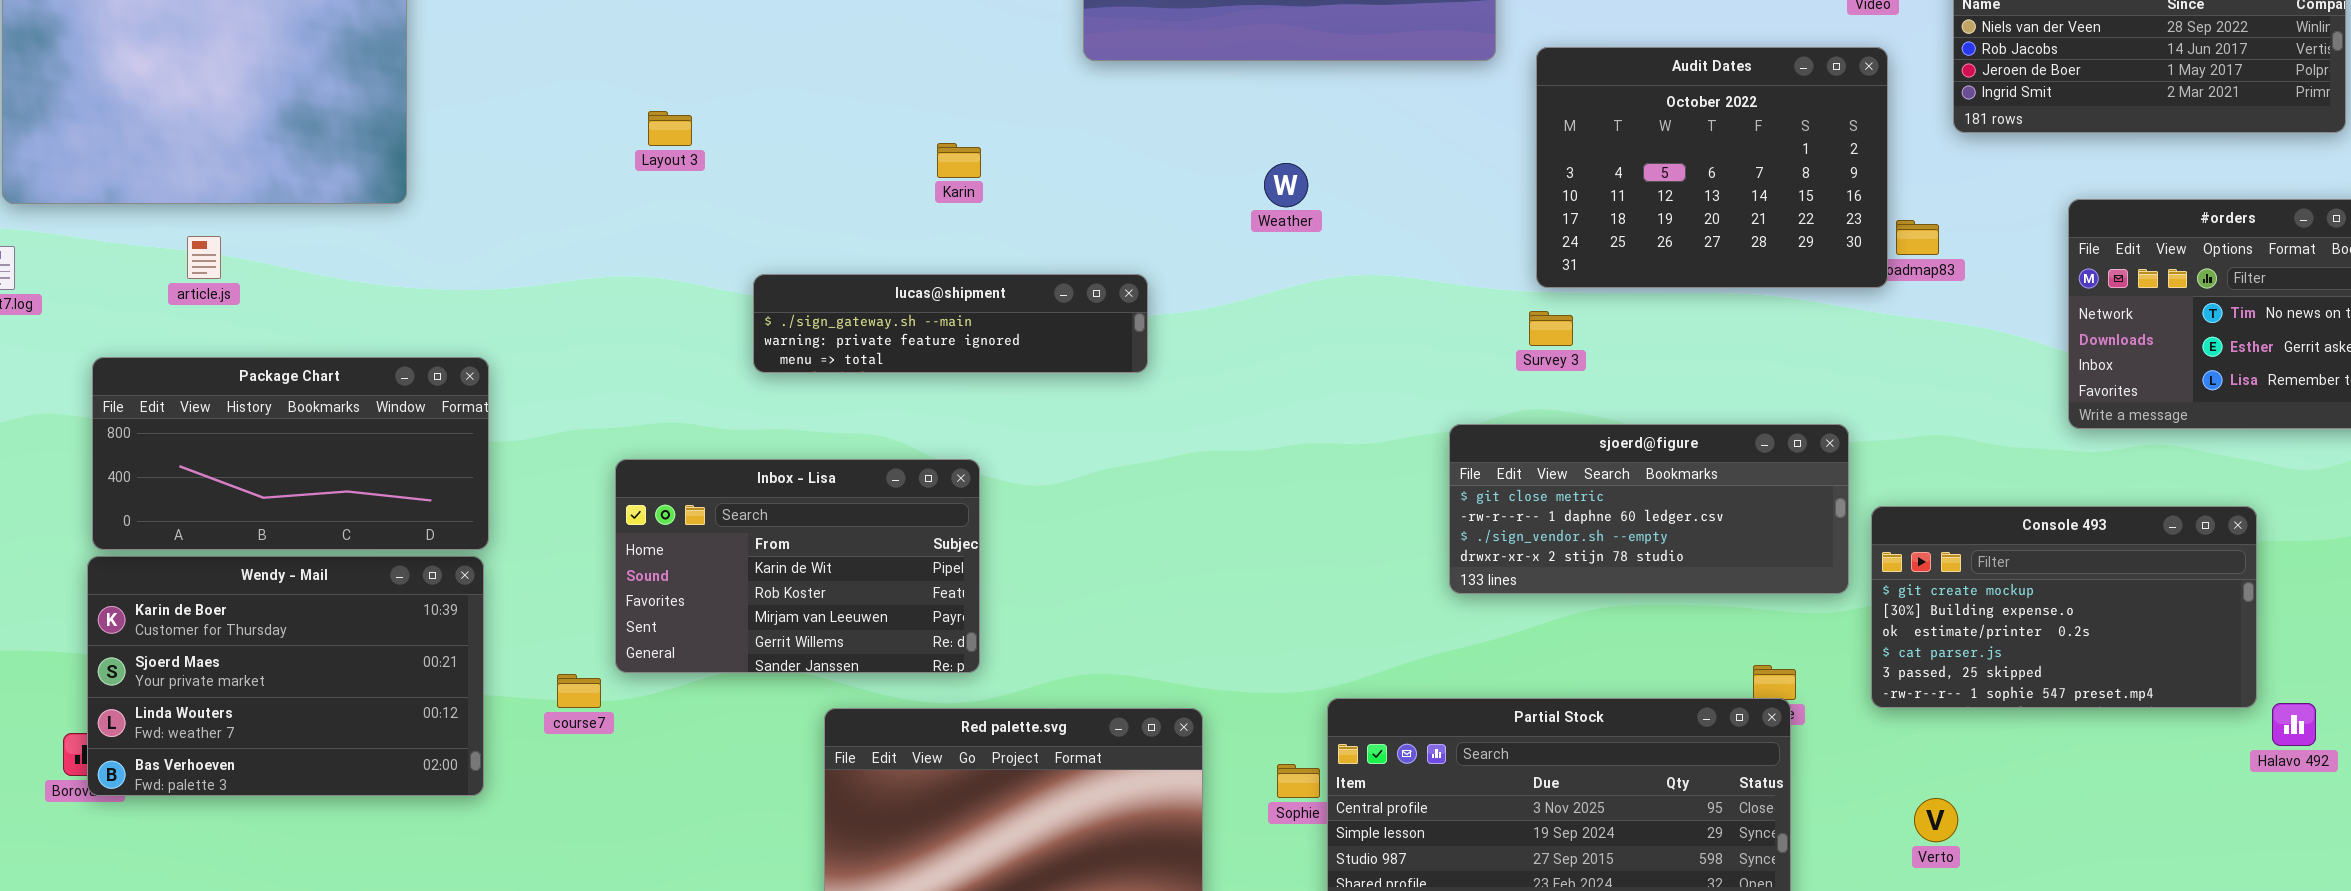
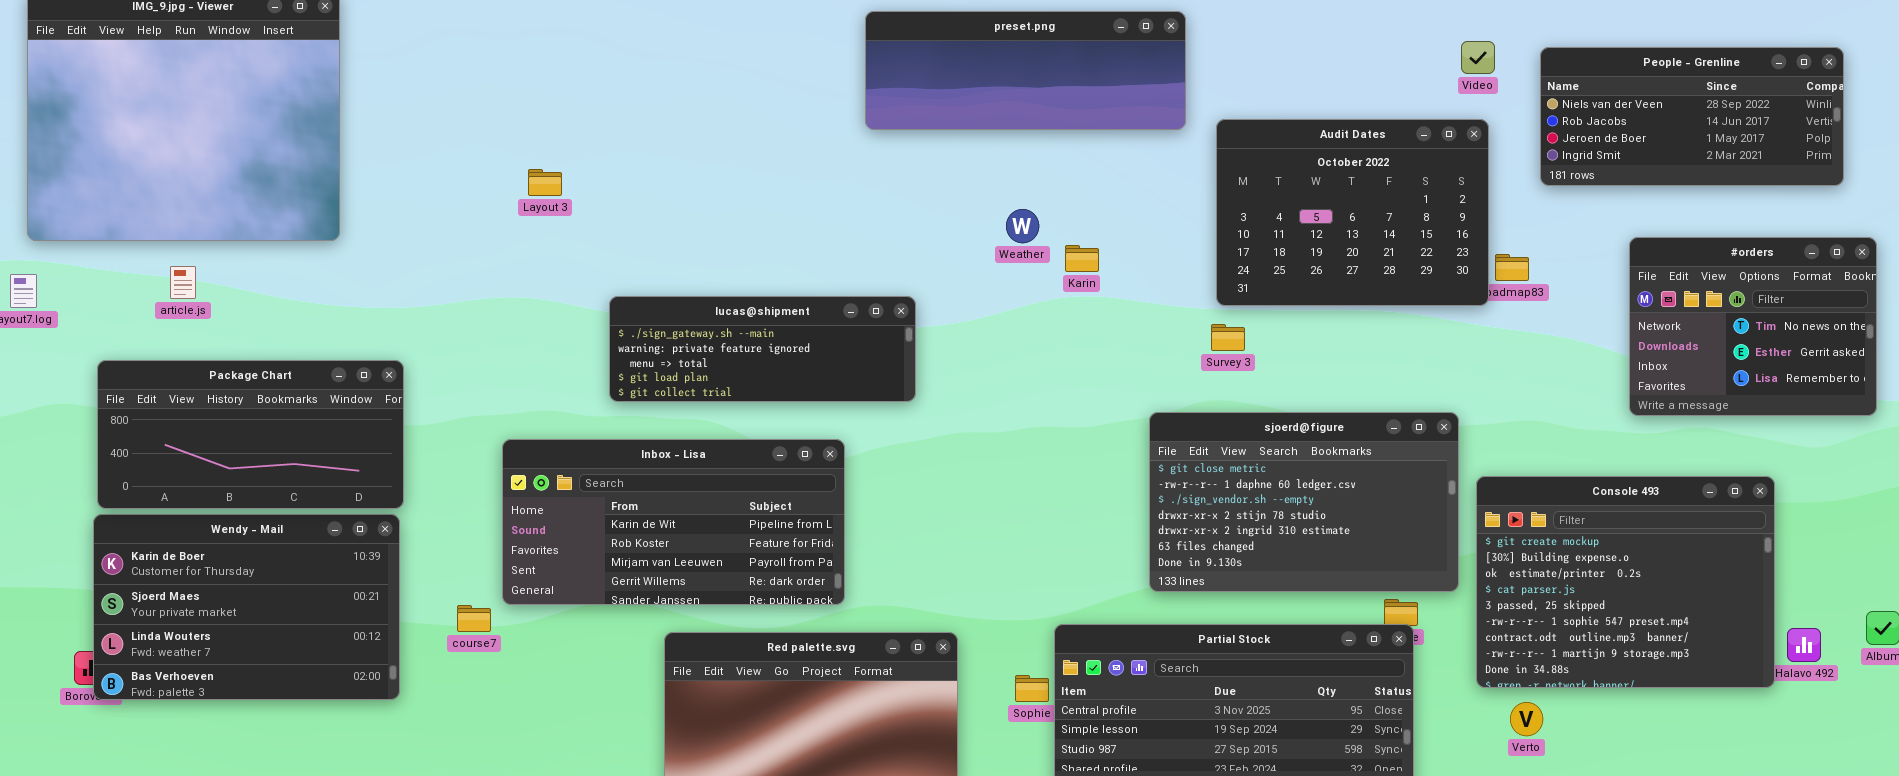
Karin: [937,143,981,178] -> [1065,245,1099,272], moved
lucas@shipment: [753,274,1148,373] -> [609,296,916,402], resized
sjoerd@figure: [1449,424,1849,594] -> [1149,412,1459,592], resized
Inbox - Lisa: [615,459,980,673] -> [502,439,845,605], resized
Console 493: [1871,506,2257,708] -> [1476,476,1775,688], resized

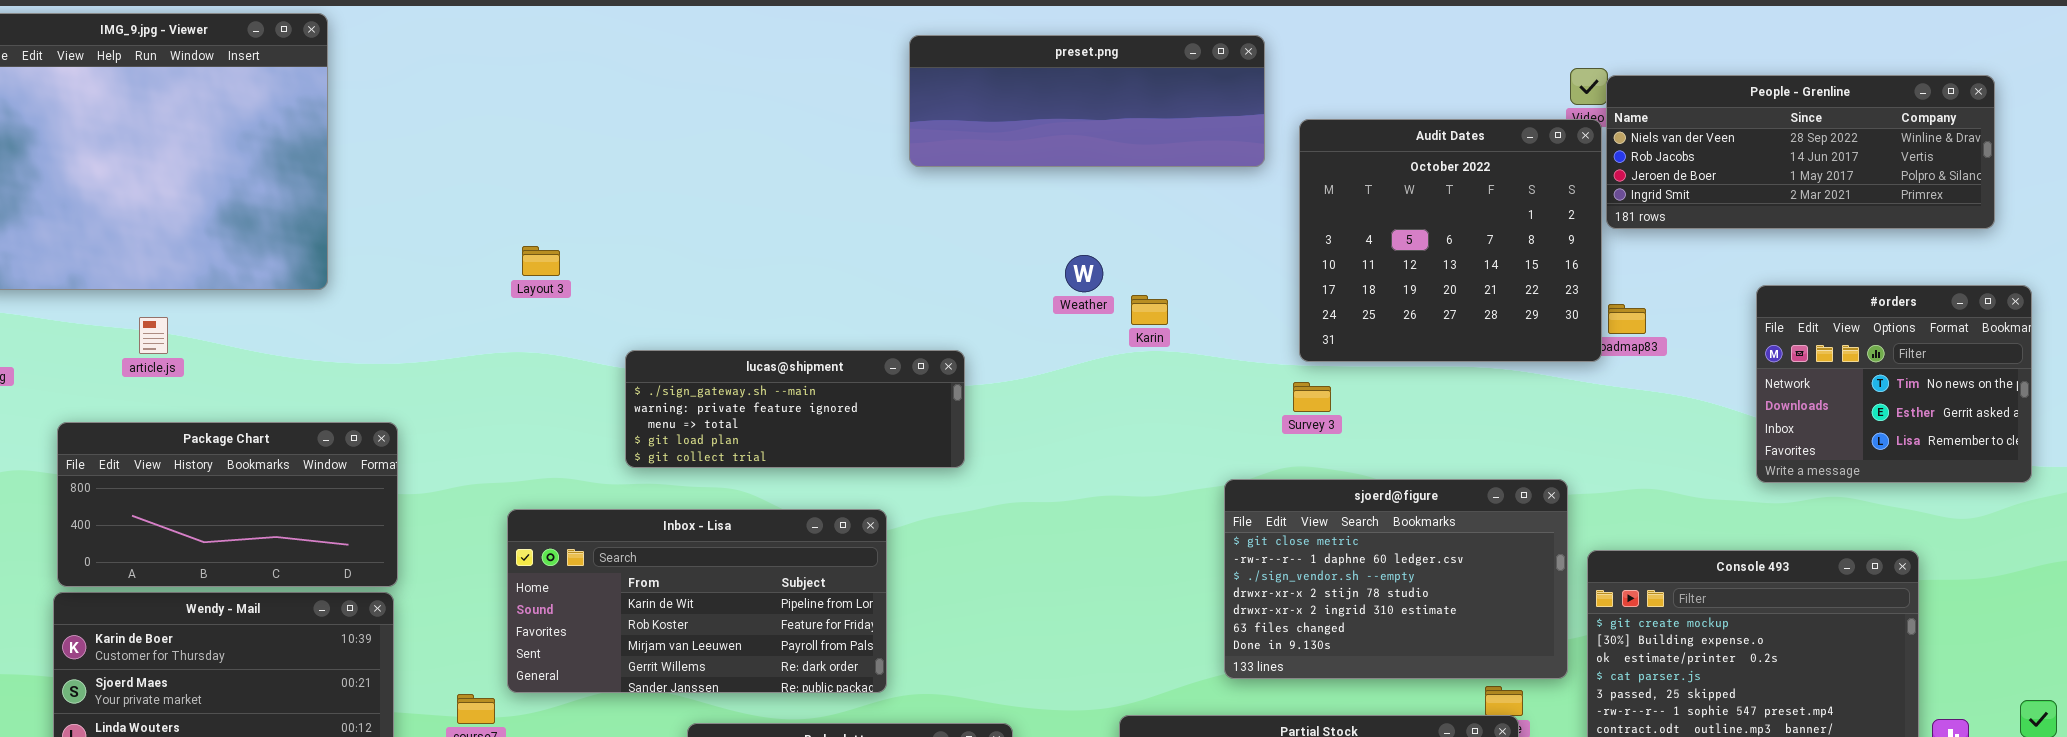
People - Grenline: [1540,47,1844,186] -> [1606,75,1995,229], resized
Audit Dates: [1216,119,1489,306] -> [1299,119,1602,362], resized
Layout 3: [528,169,562,196] -> [522,246,560,276], moved

